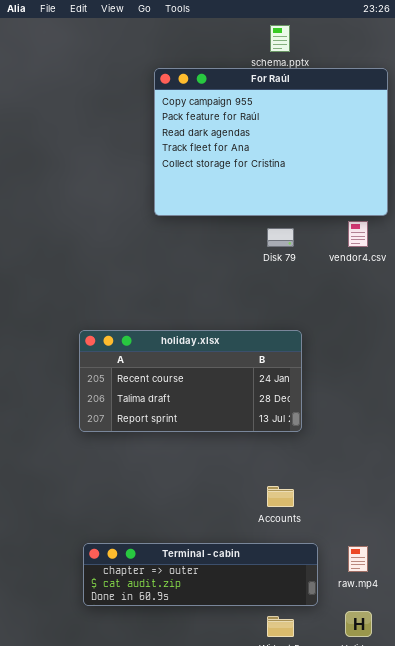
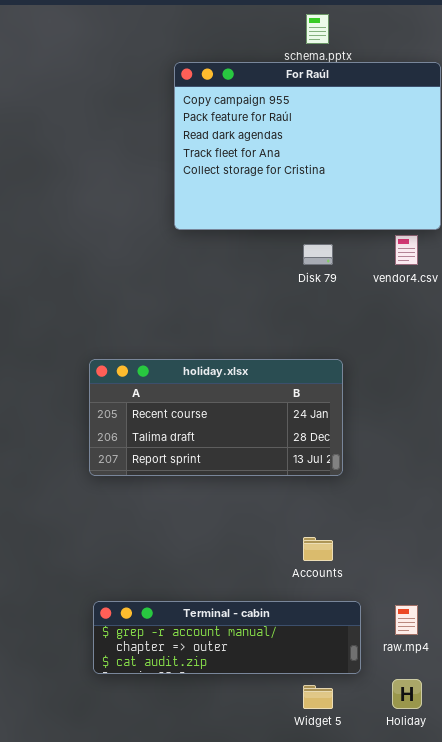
Terminal - cabin: [83,543,318,606] -> [93,601,361,674], scrolled up 1 row

